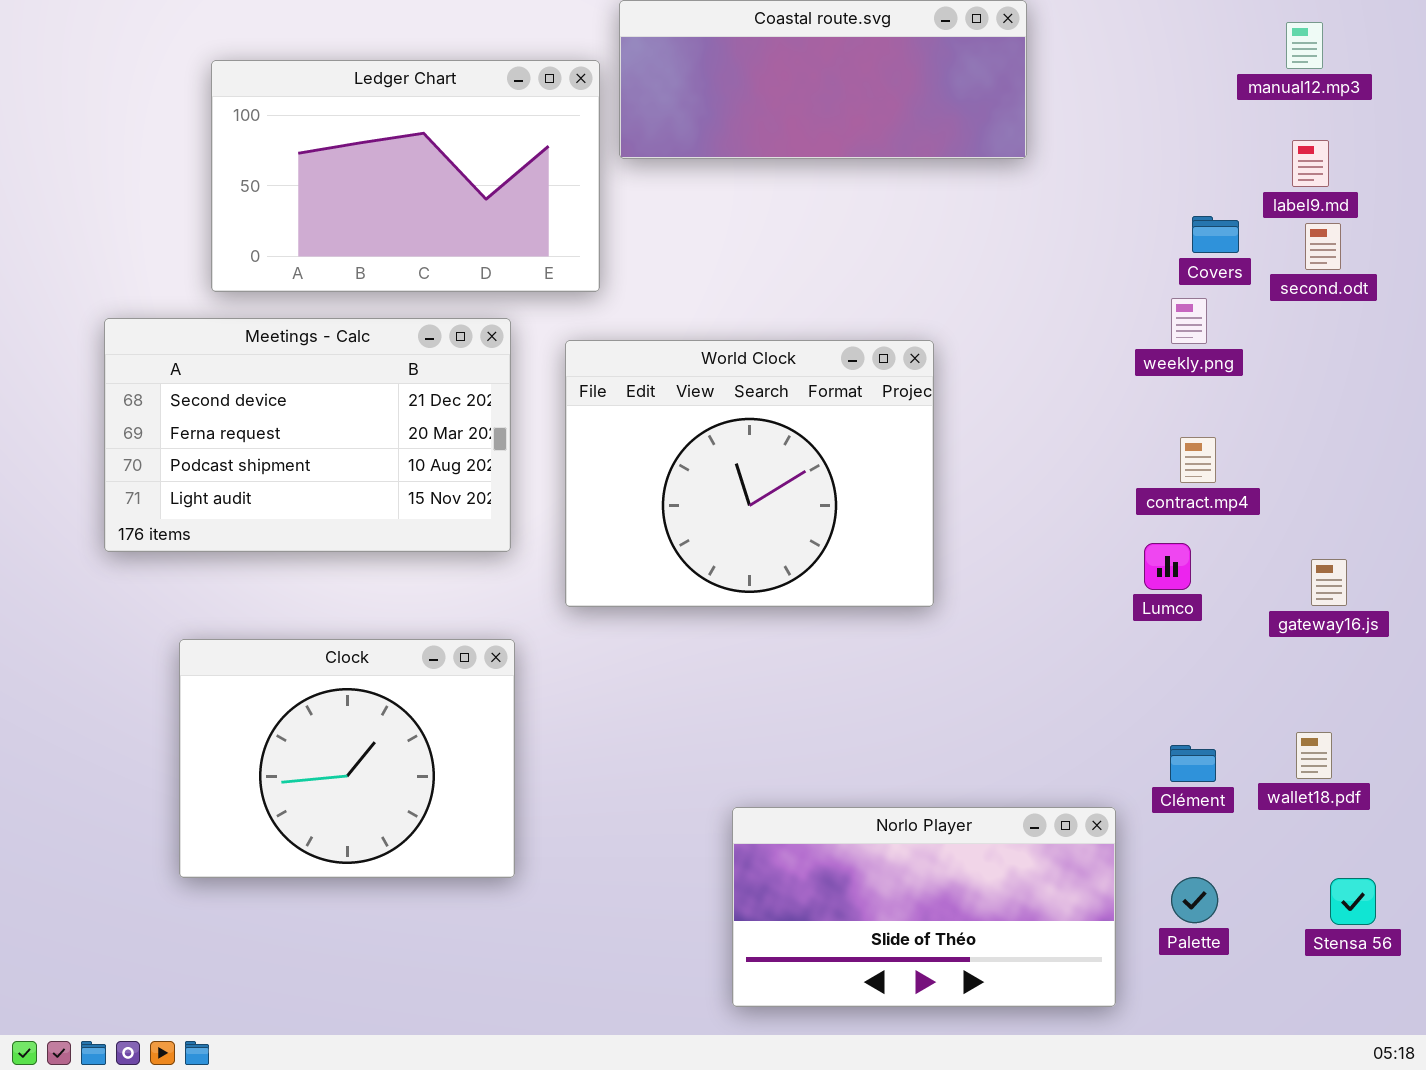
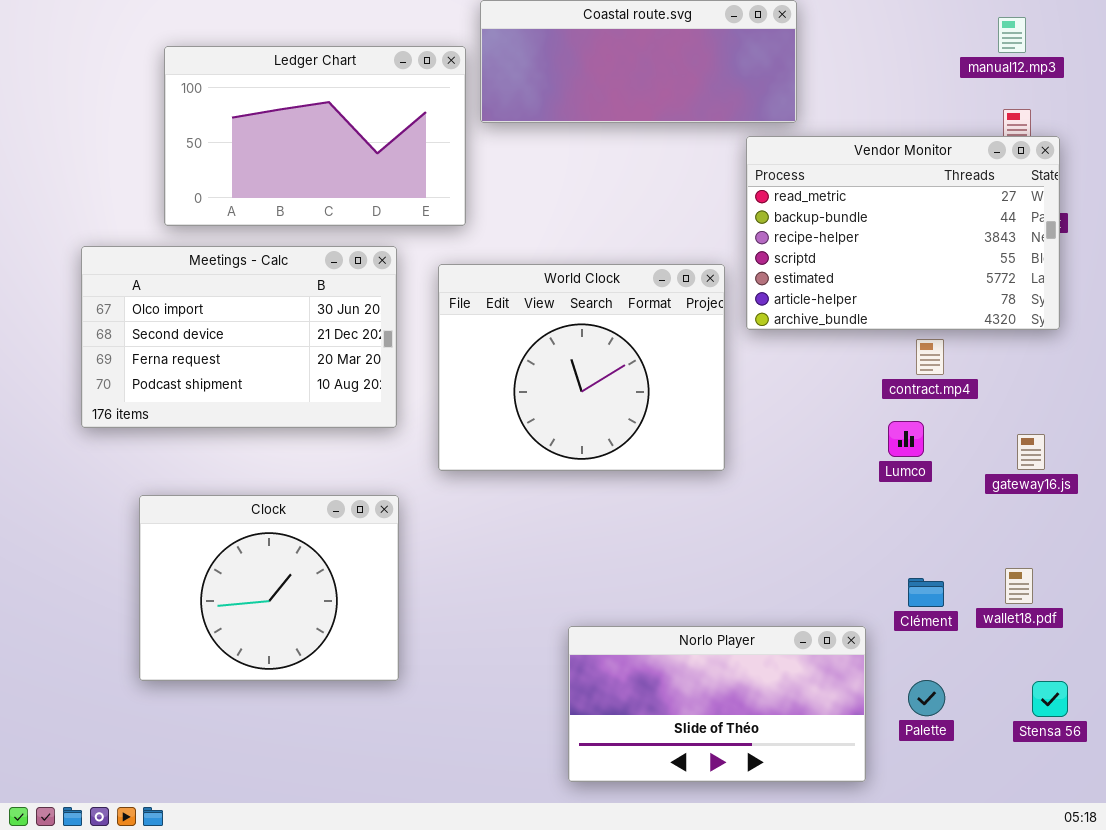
Vendor Monitor: none -> [746,136,1060,330], opened
Meetings - Calc: [104,318,511,552] -> [81,246,397,428], scrolled up 1 row

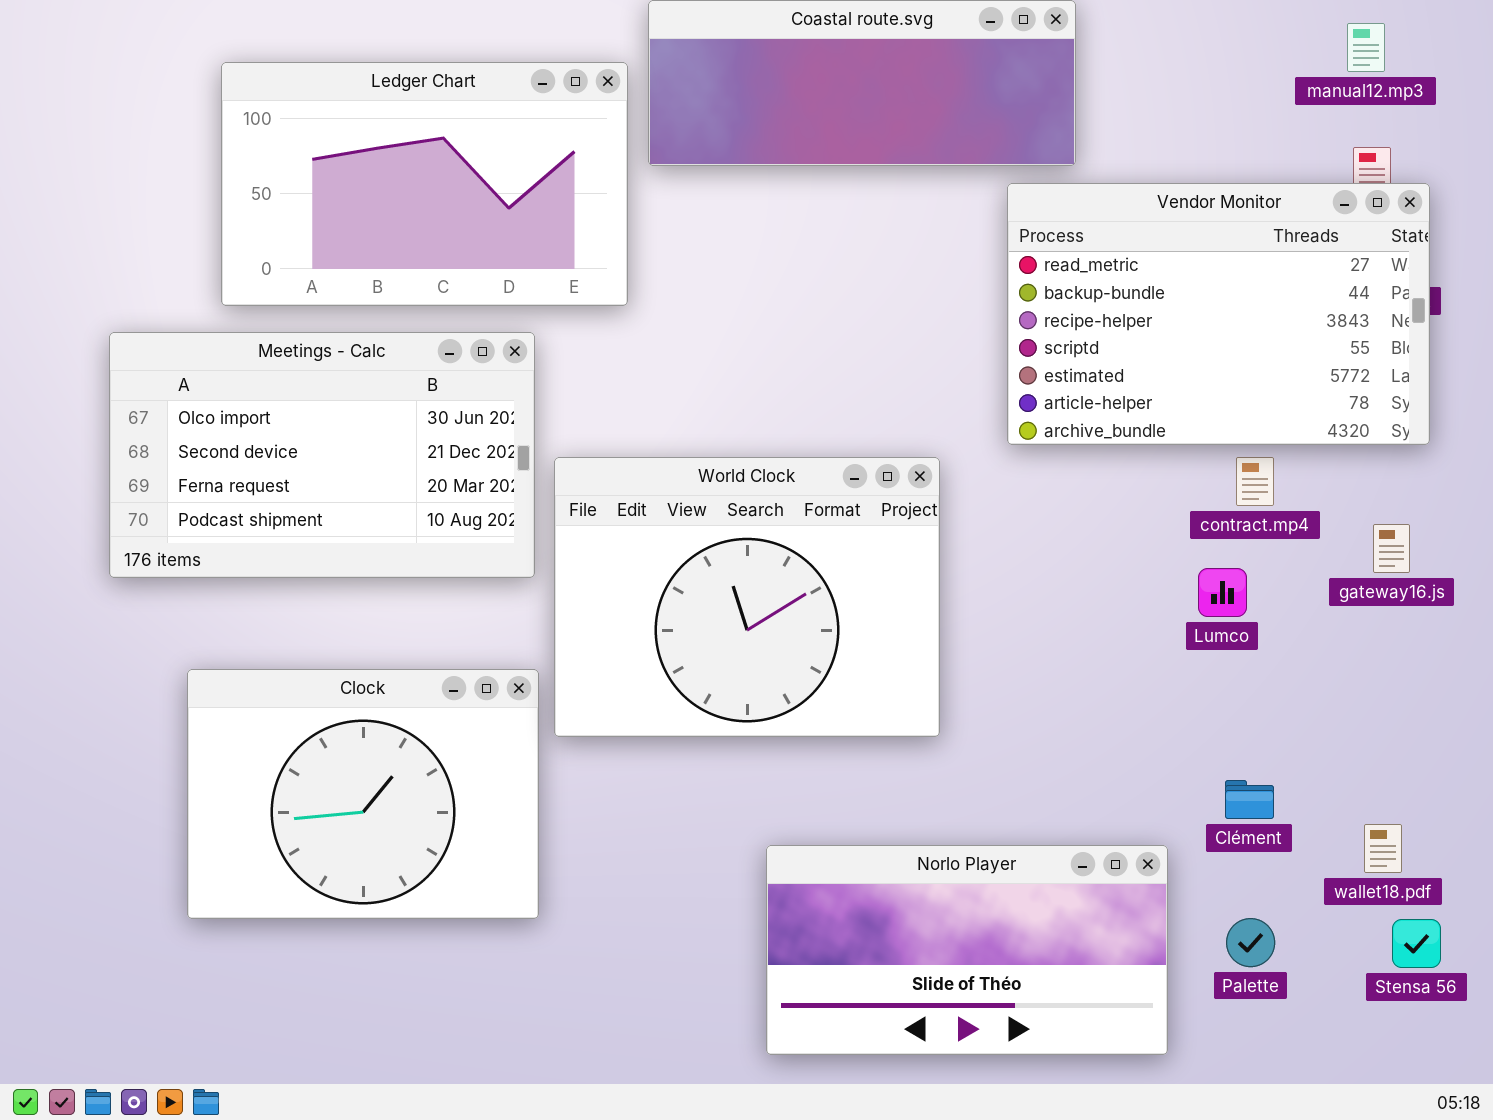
World Clock: [438,264,725,471] -> [554,457,940,737], moved
gateway16.js: [1017,434,1045,470] -> [1373,524,1410,573], moved
wallet18.pdf: [1005,568,1033,604] -> [1364,824,1402,873], moved

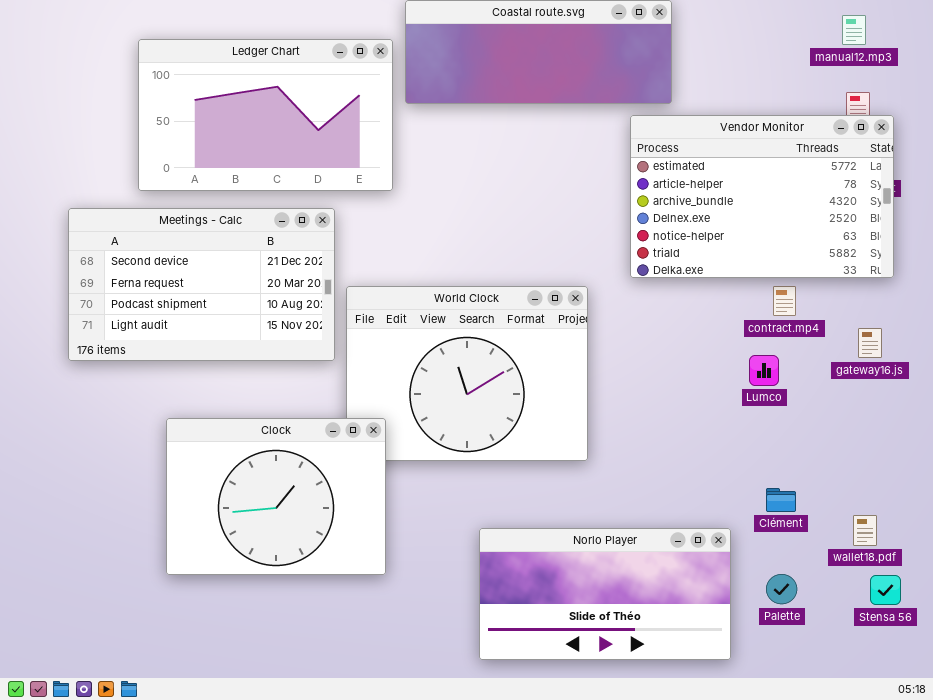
Vendor Monitor: [1007,183,1430,445] -> [630,115,894,278], scrolled down 4 rows
Meetings - Calc: [109,332,535,578] -> [68,208,335,361], scrolled down 1 row
Clock: [187,669,539,919] -> [166,418,386,575], moved

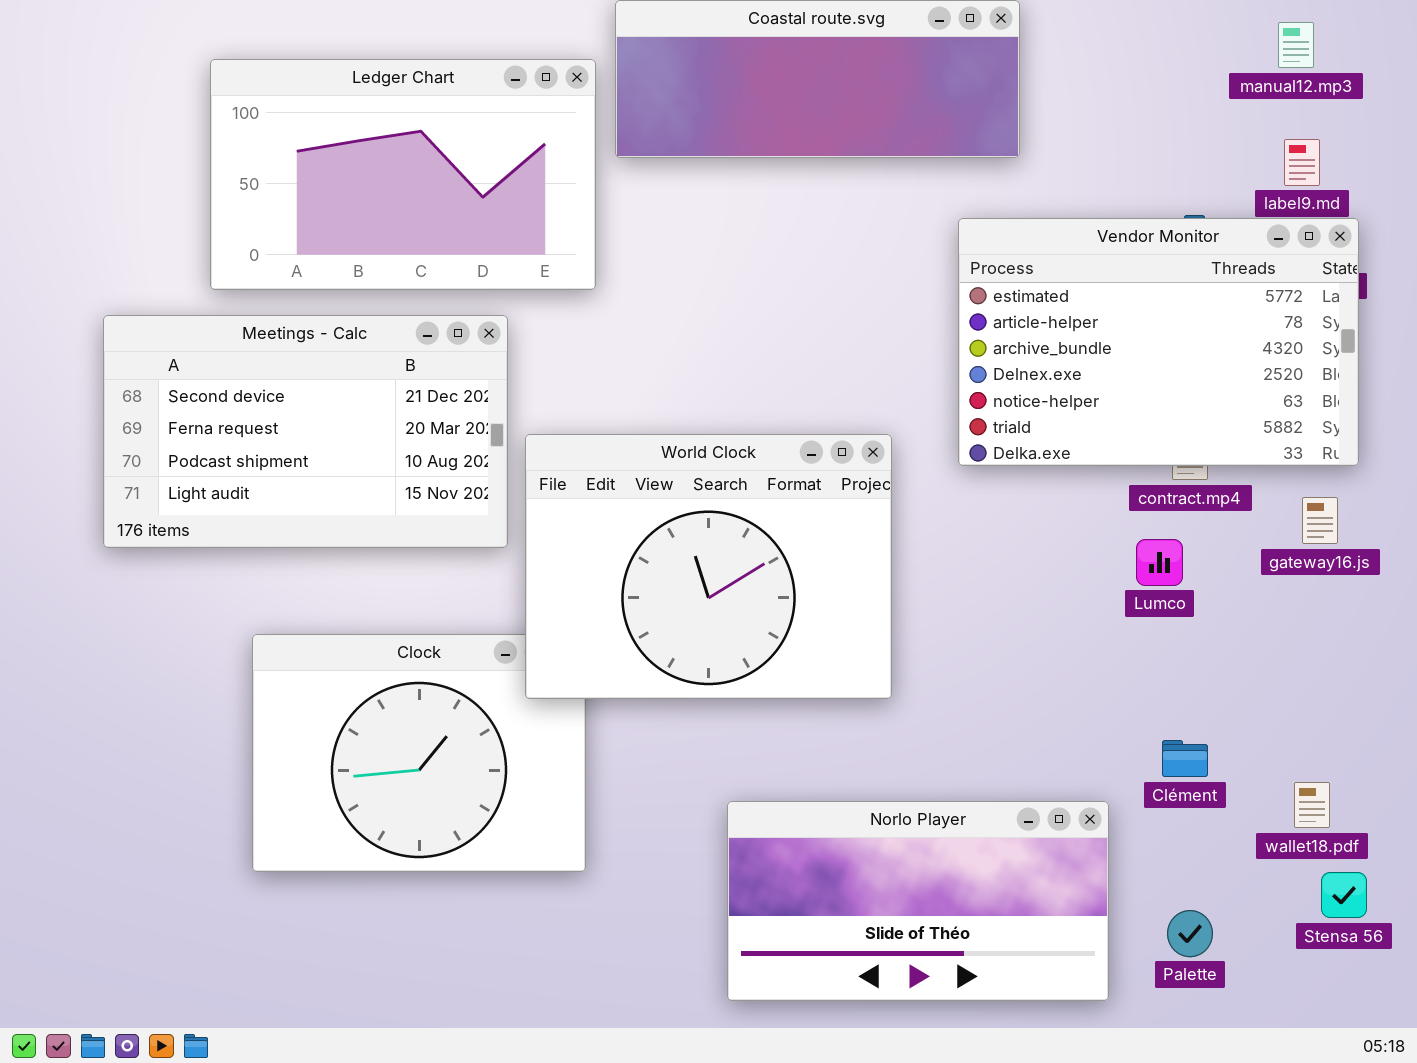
Vendor Monitor: [630,115,894,278] -> [958,218,1359,466], moved
World Clock: [346,286,588,461] -> [525,434,892,699], raised
Palette: [766,574,797,604] -> [1167,910,1213,957], moved

